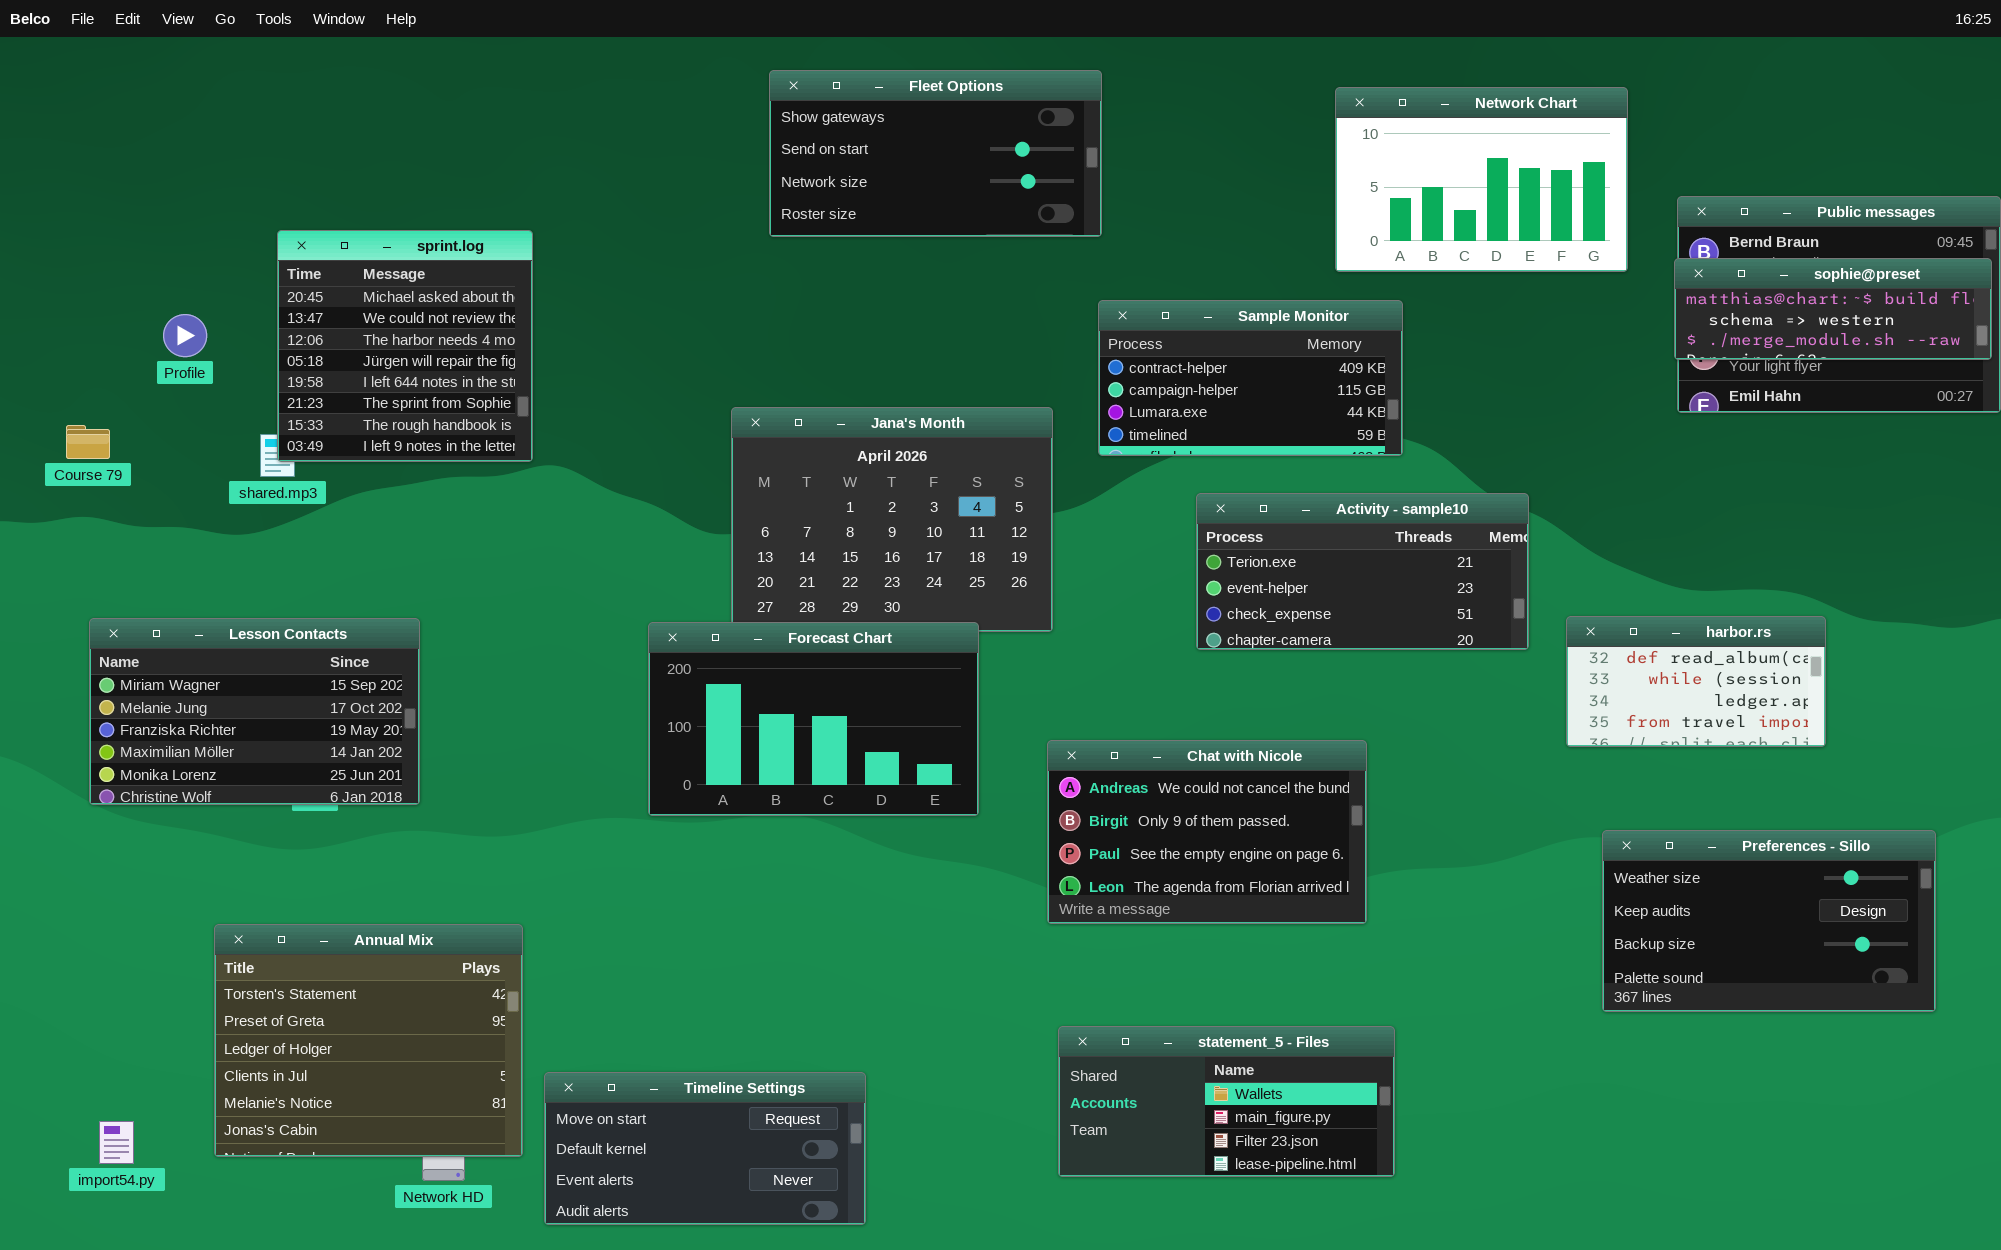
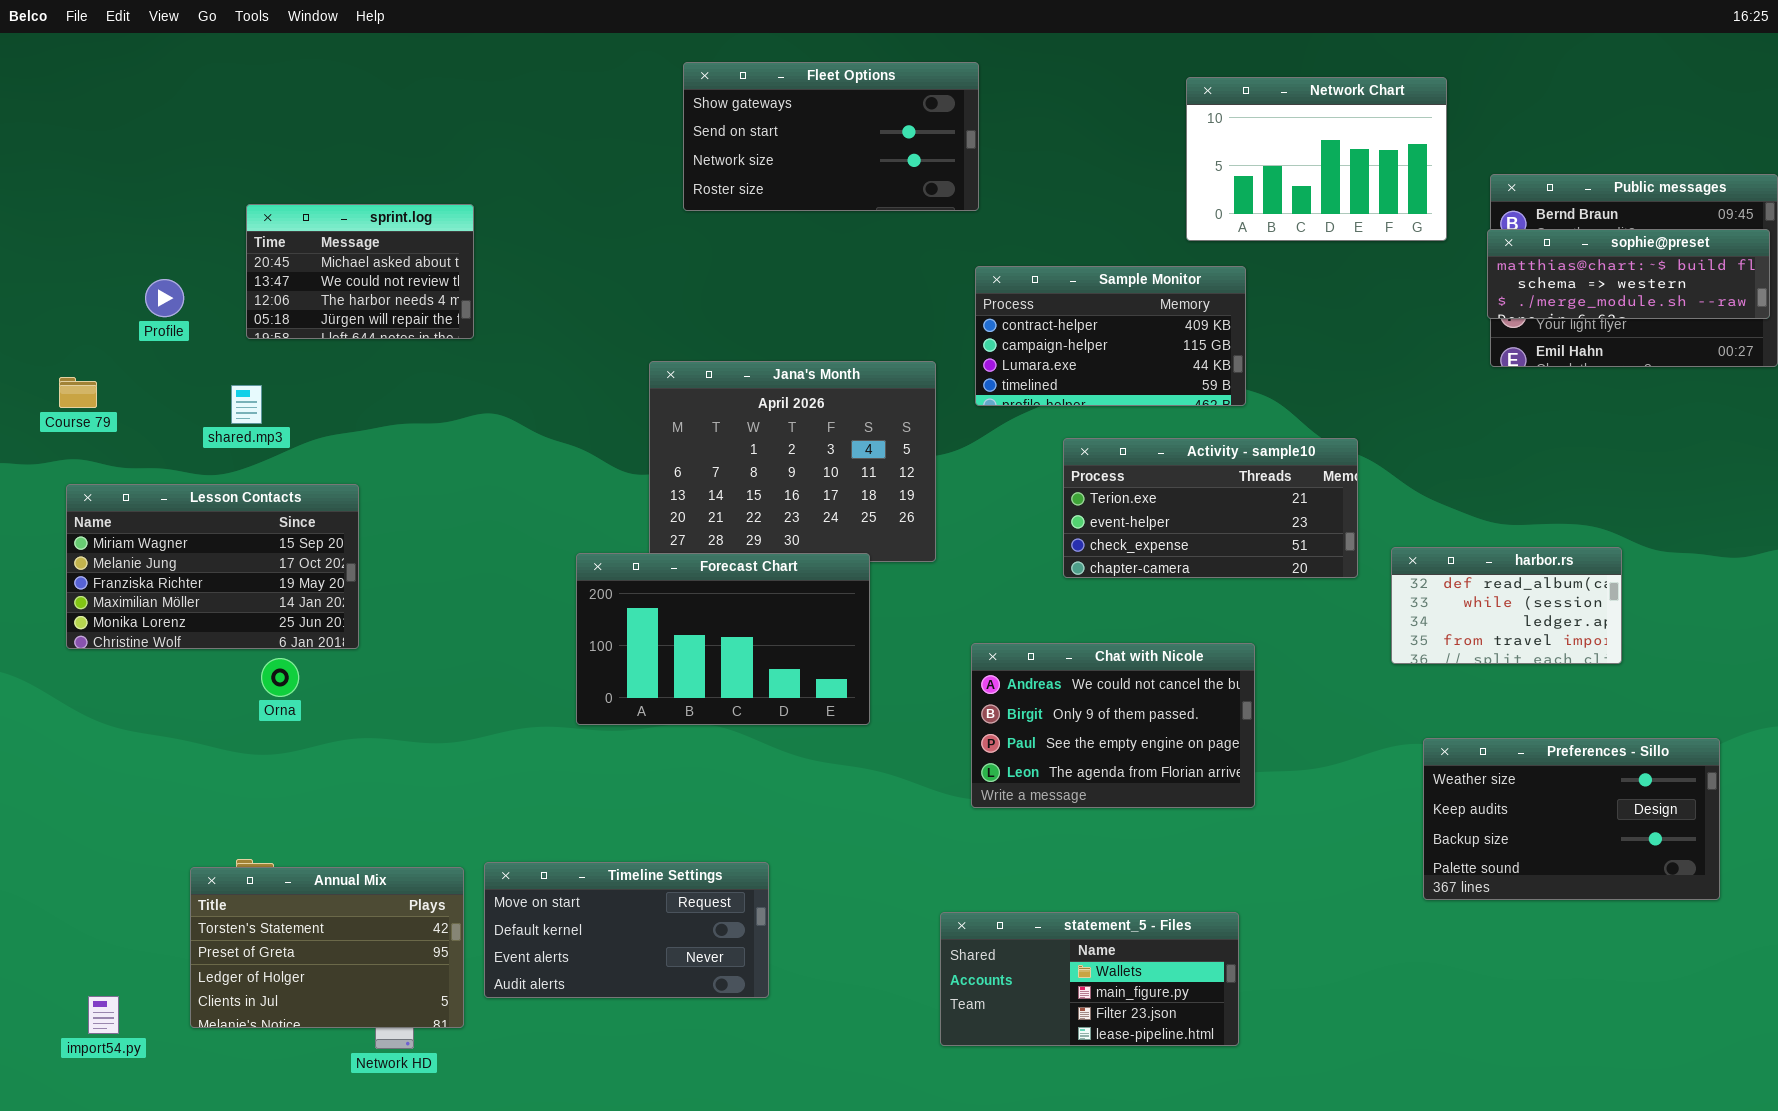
sprint.log: [277,230,533,462] -> [246,204,474,339], resized
Lesson Contacts: [89,618,420,805] -> [66,484,359,649], moved
Chat with Nicole: [1047,740,1367,924] -> [971,643,1255,808], moved
Annual Mix: [214,924,523,1157] -> [190,867,464,1028], resized
Timeline Settings: [544,1072,866,1225] -> [484,862,769,998], moved

